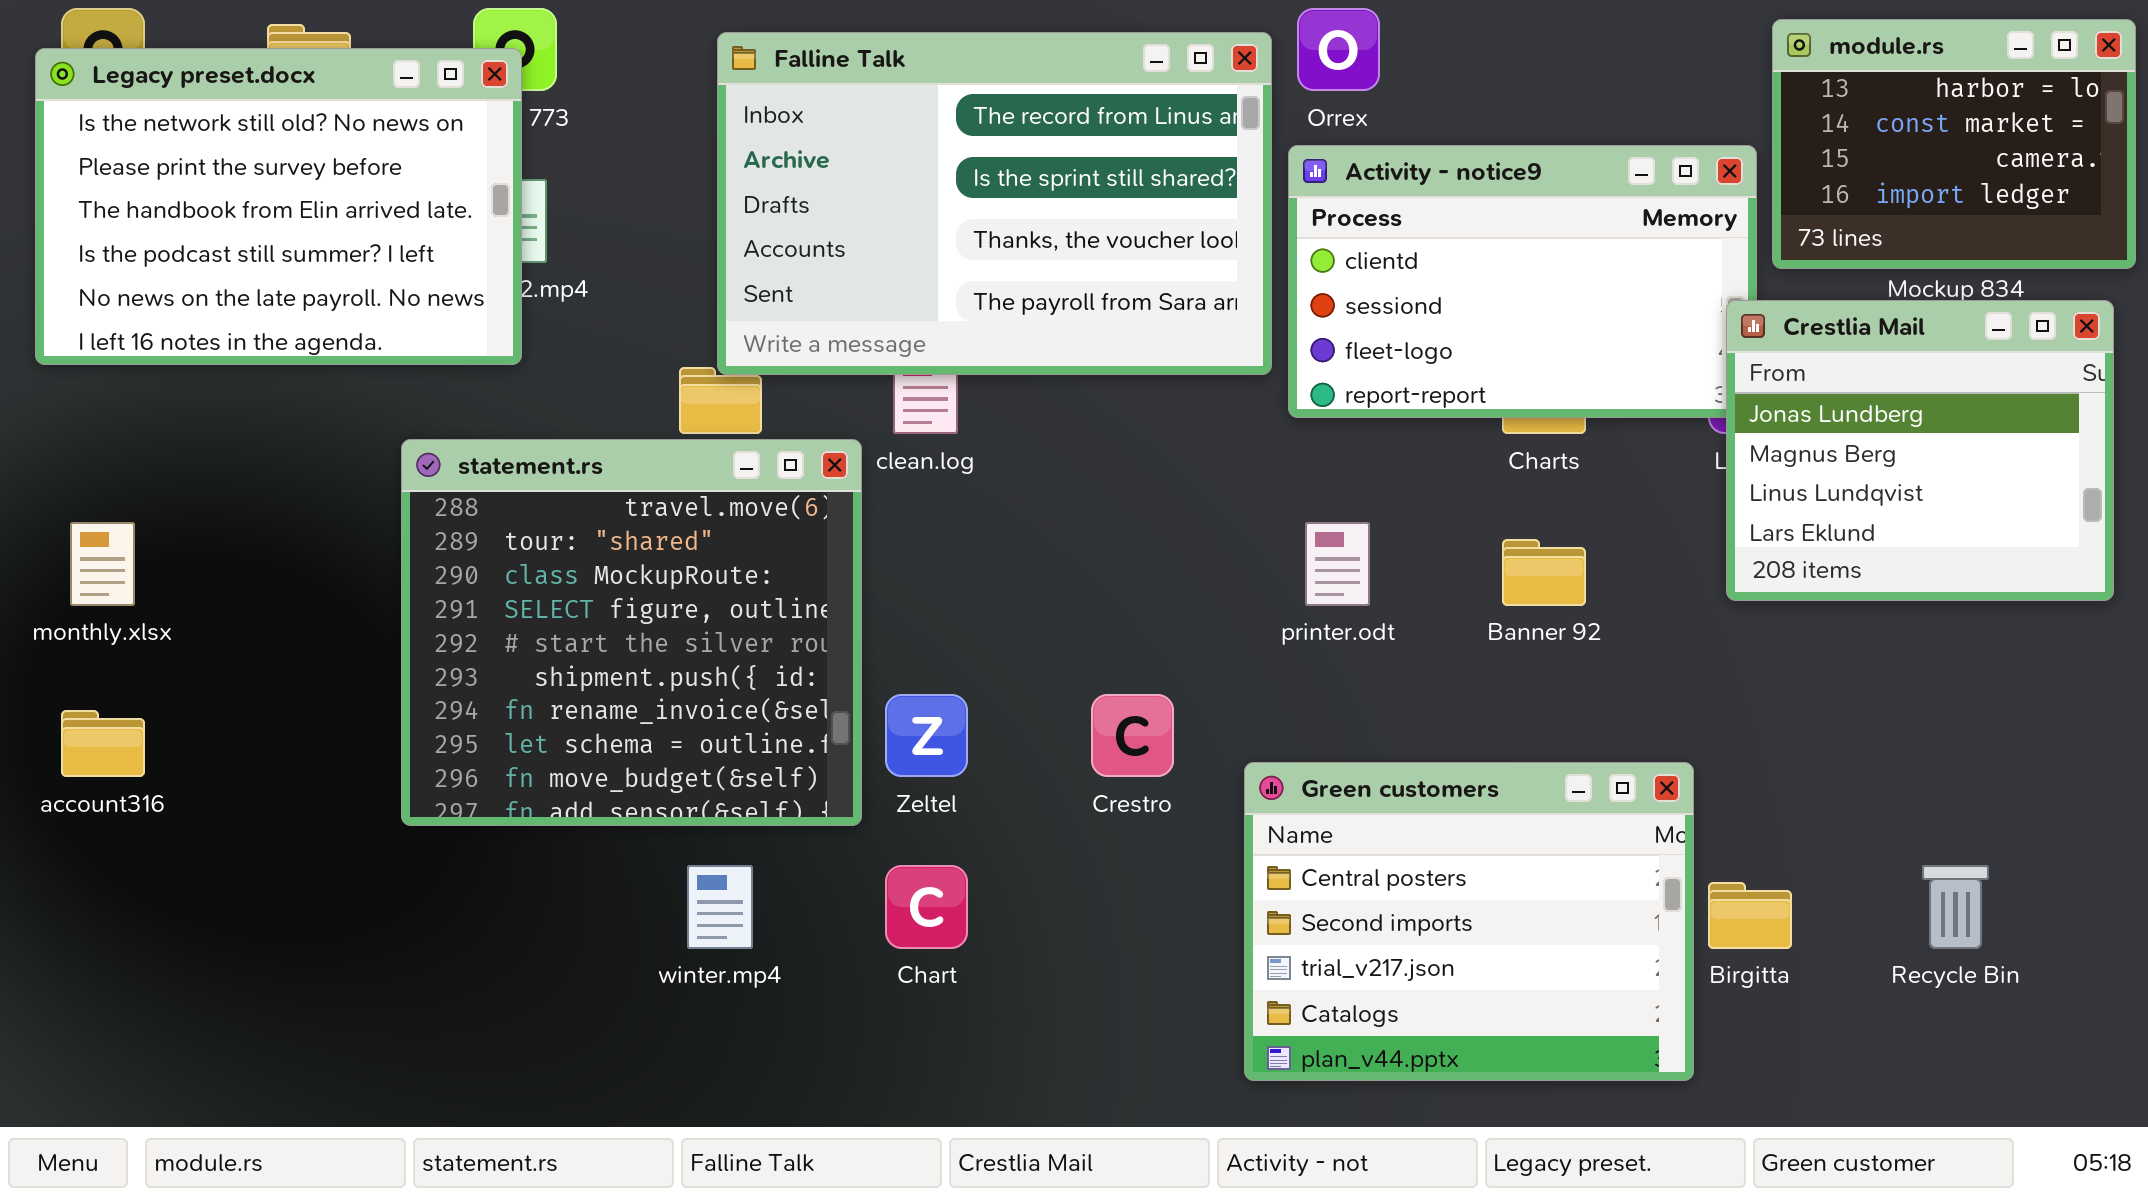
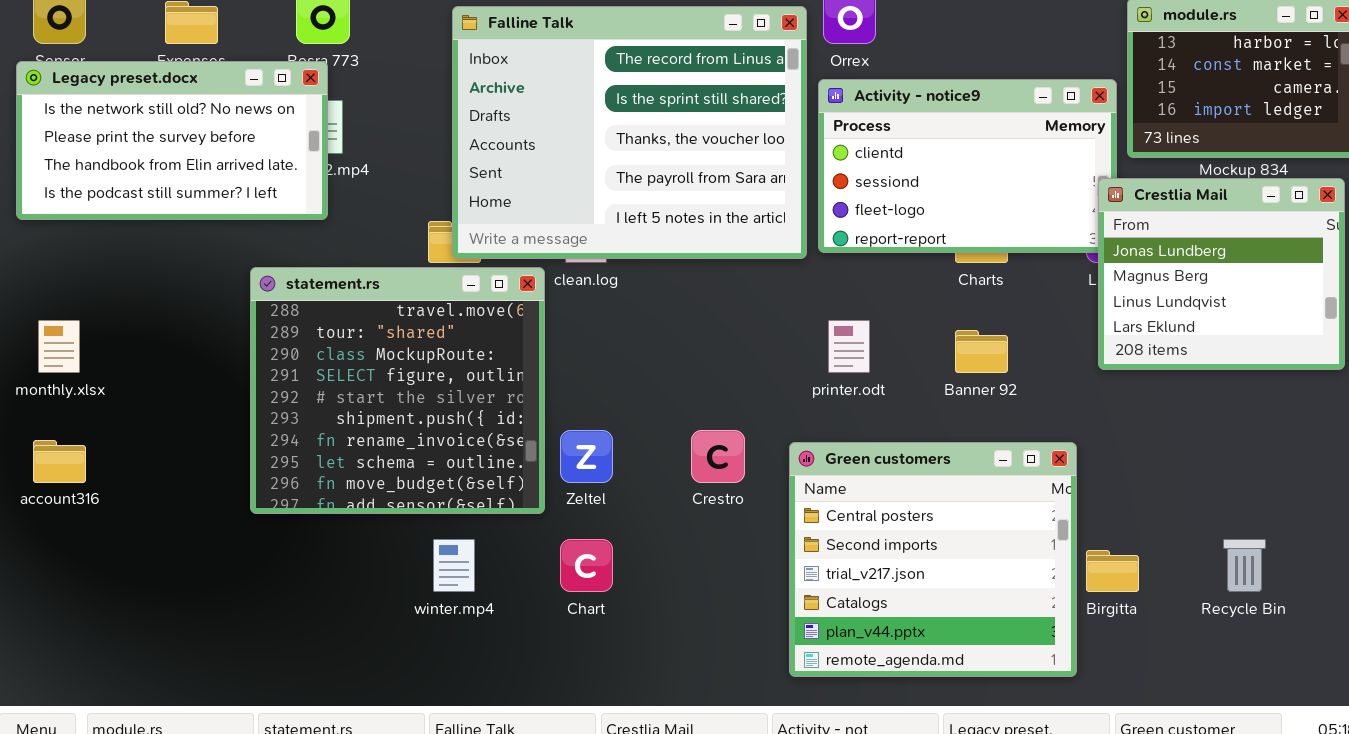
Falline Talk: [717,32,1272,375] -> [452,6,807,259], resized
Legacy preset.docx: [35,48,522,365] -> [16,61,328,220], resized
Green customers: [1244,762,1694,1081] -> [789,442,1077,677], resized

